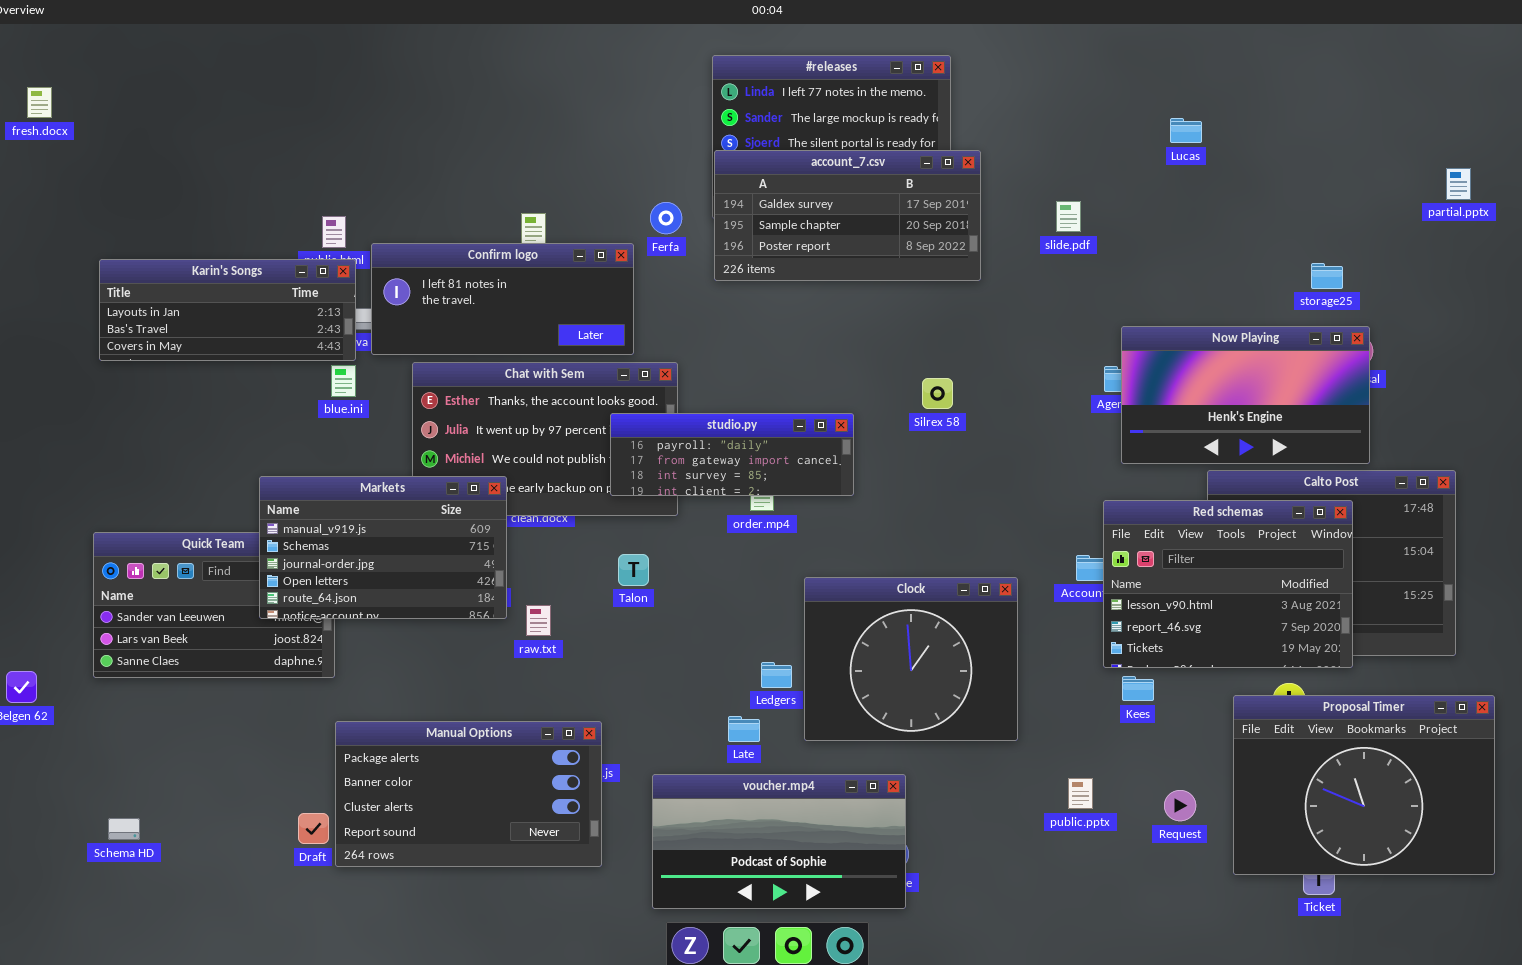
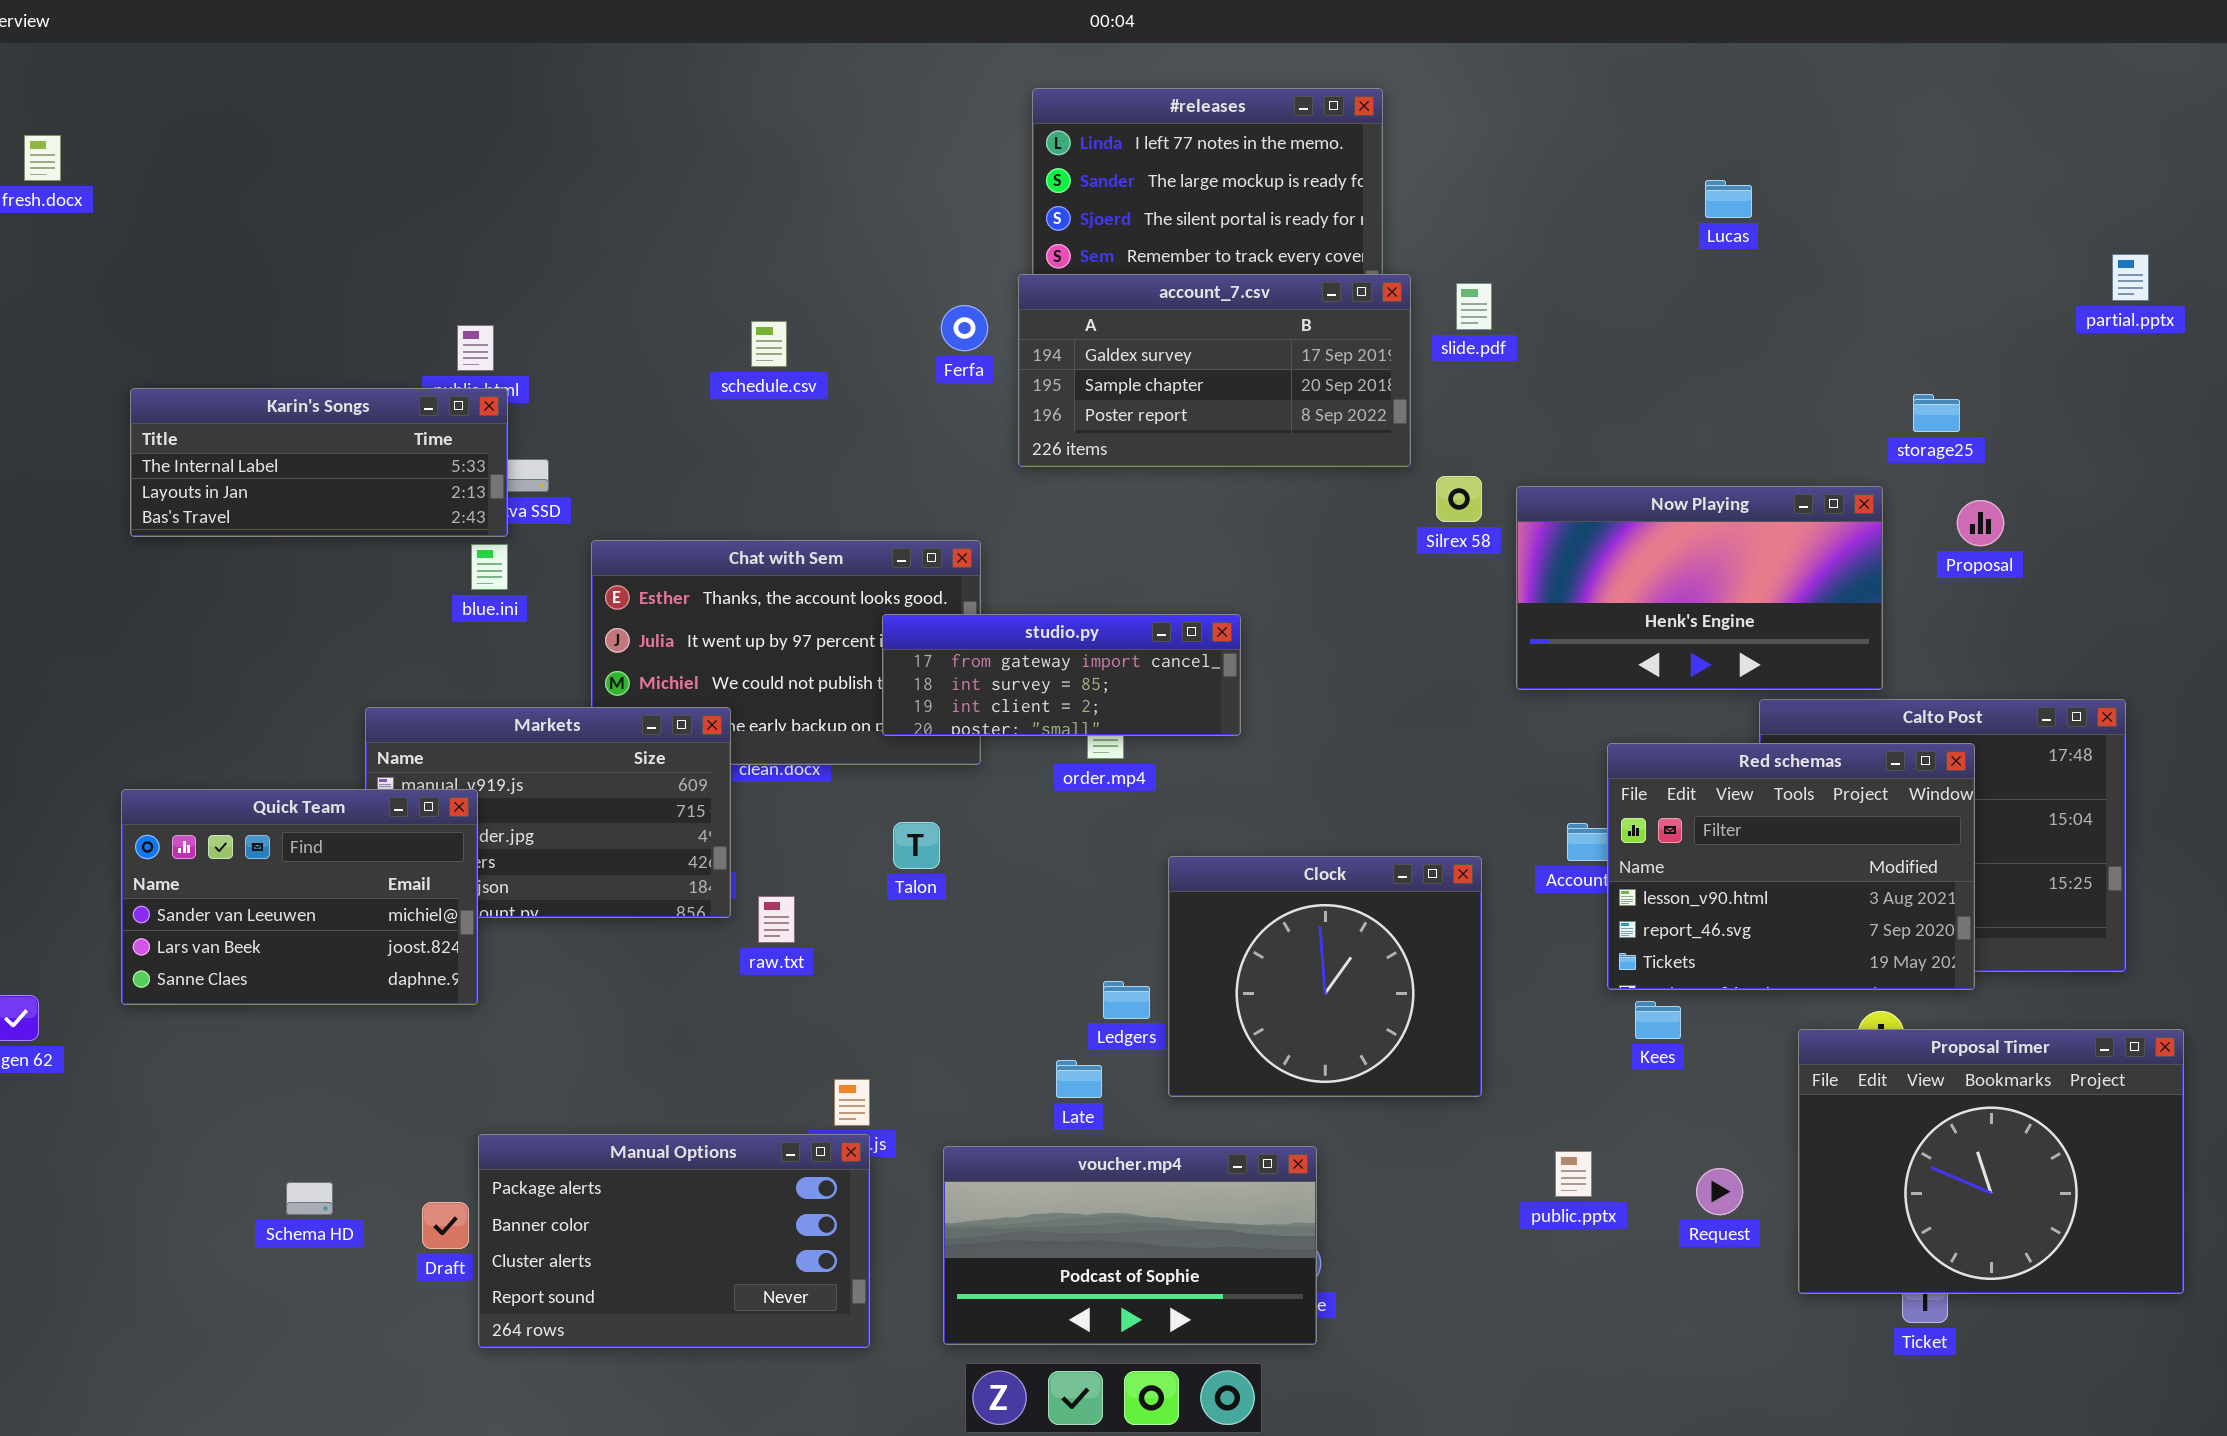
account_7.csv: [714,150,981,281] -> [1018,274,1411,467], moved
slide.pdf: [1056,201,1081,232] -> [1456,283,1492,330], moved
Confirm logo: [371,243,634,355] -> none, closed
Karin's Songs: [99,259,356,361] -> [130,388,508,537], scrolled up 1 row
Now Playing: [1121,326,1370,464] -> [1516,486,1883,690], moved
Silrex 58: [922,378,953,409] -> [1436,476,1482,522], moved
studio.py: [610,413,854,496] -> [882,614,1241,736], scrolled down 1 row
Quick Team: [93,532,335,678] -> [121,789,478,1005], raised
Manual Options: [335,721,602,867] -> [478,1134,870,1348], moved
Schema HD: [108,818,140,840] -> [286,1182,333,1215], moved

